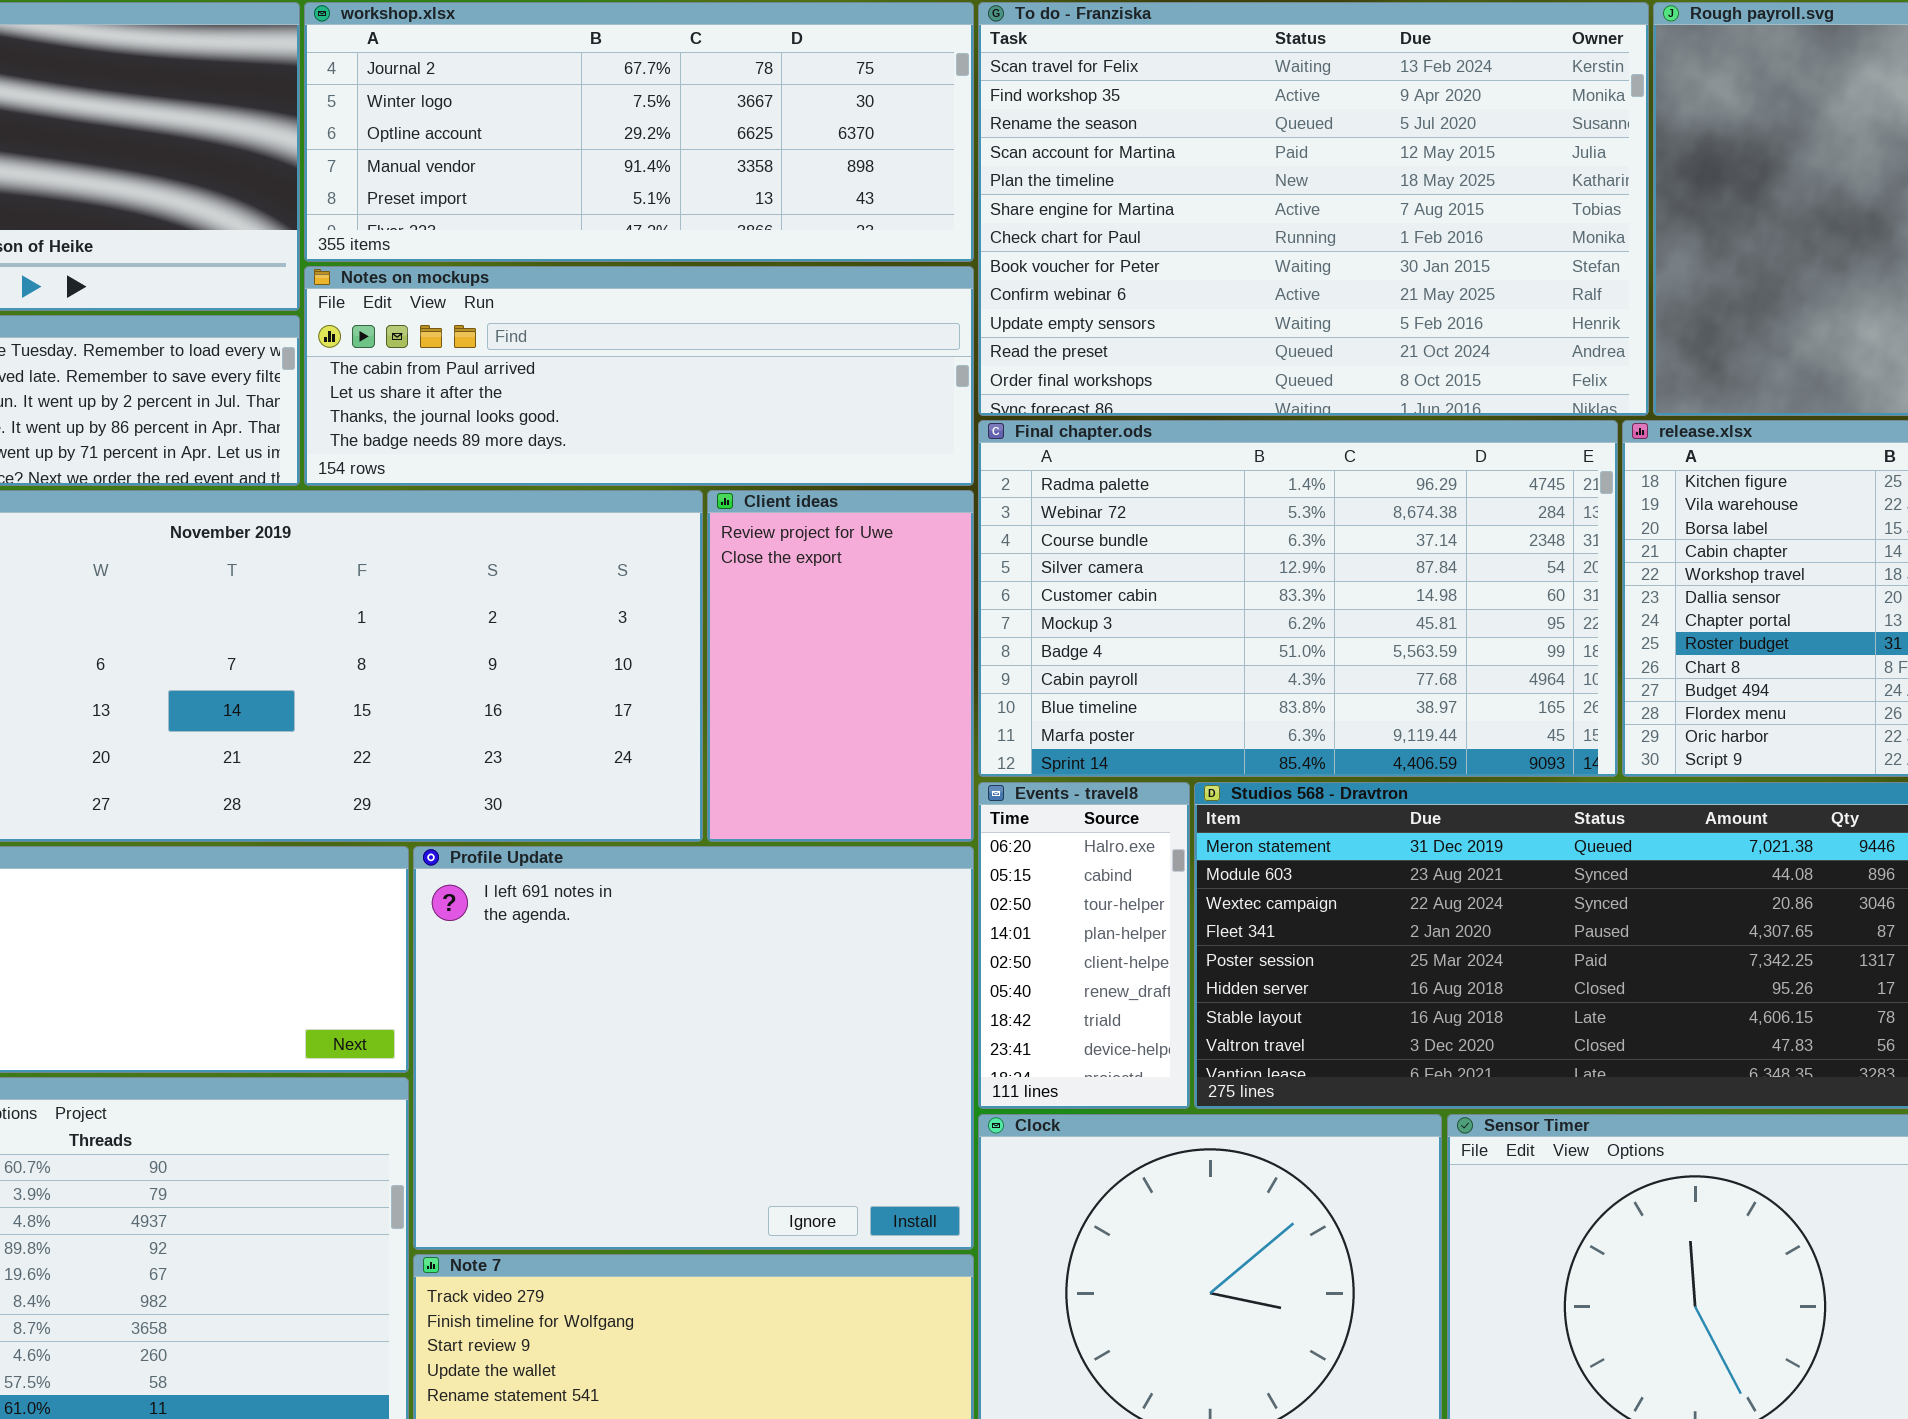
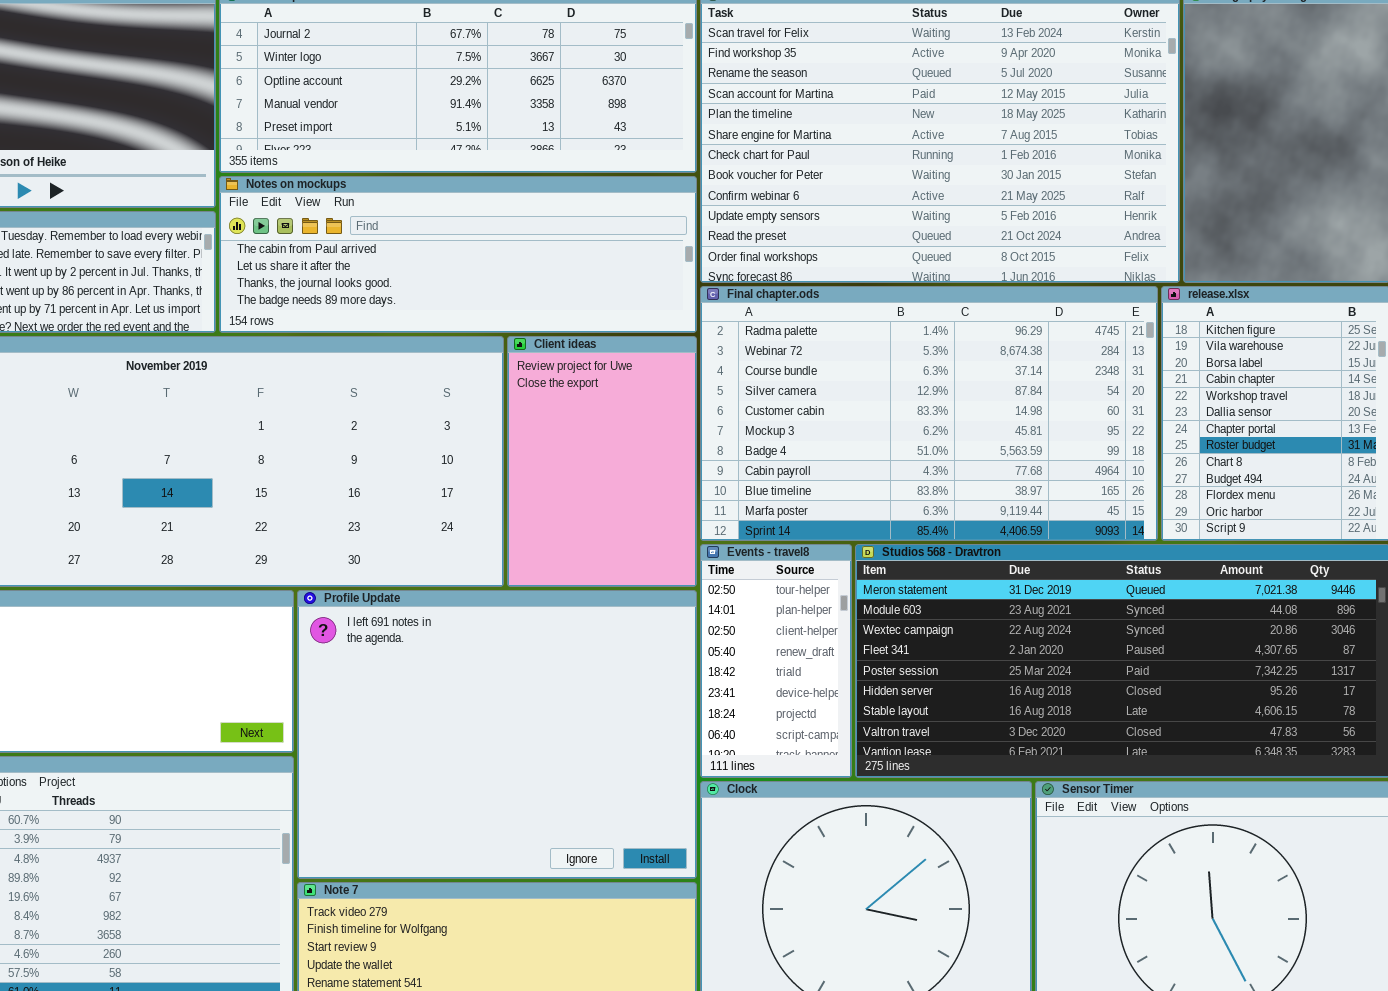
Events - travel8: [978,782,1190,1109] -> [700,544,852,778], scrolled down 2 rows

